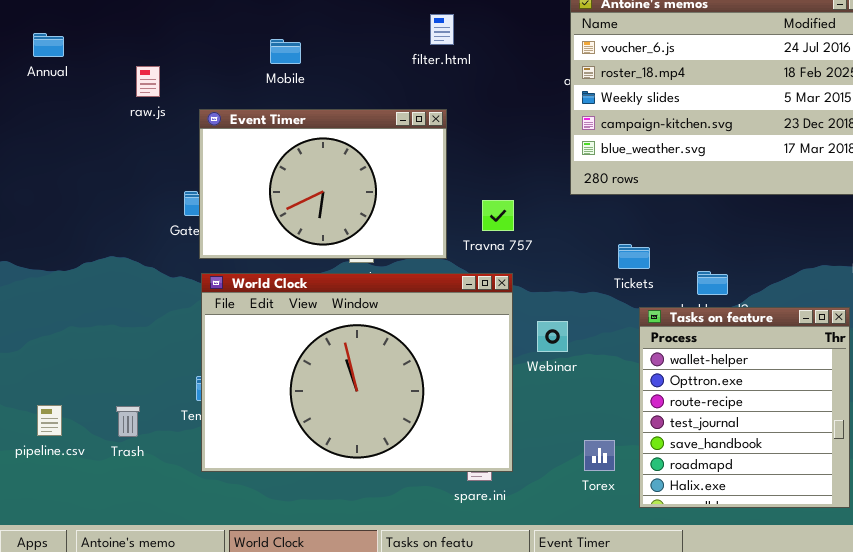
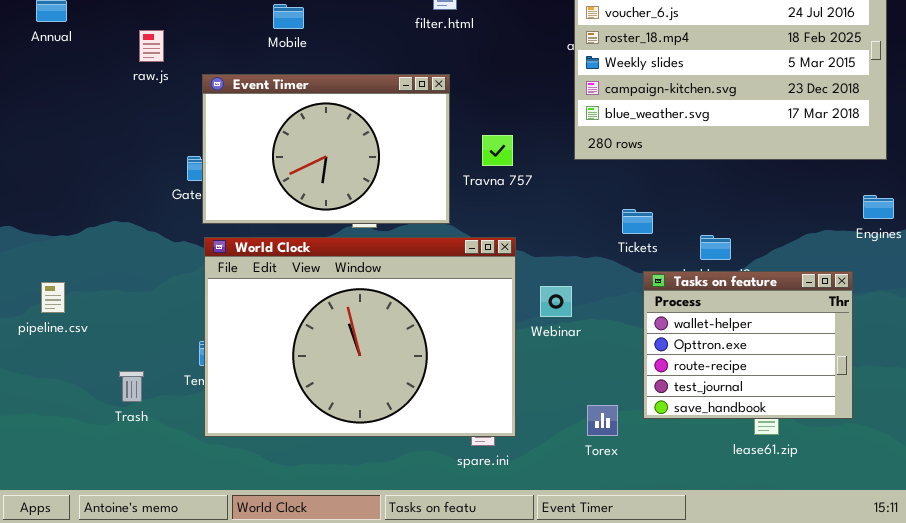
Travna 757: [482,200,514,231] -> [482,135,513,166], moved
Tasks on feature: [639,307,850,508] -> [643,271,853,419], resized
pipeline.csv: [37,405,62,436] -> [41,282,65,313], moved

